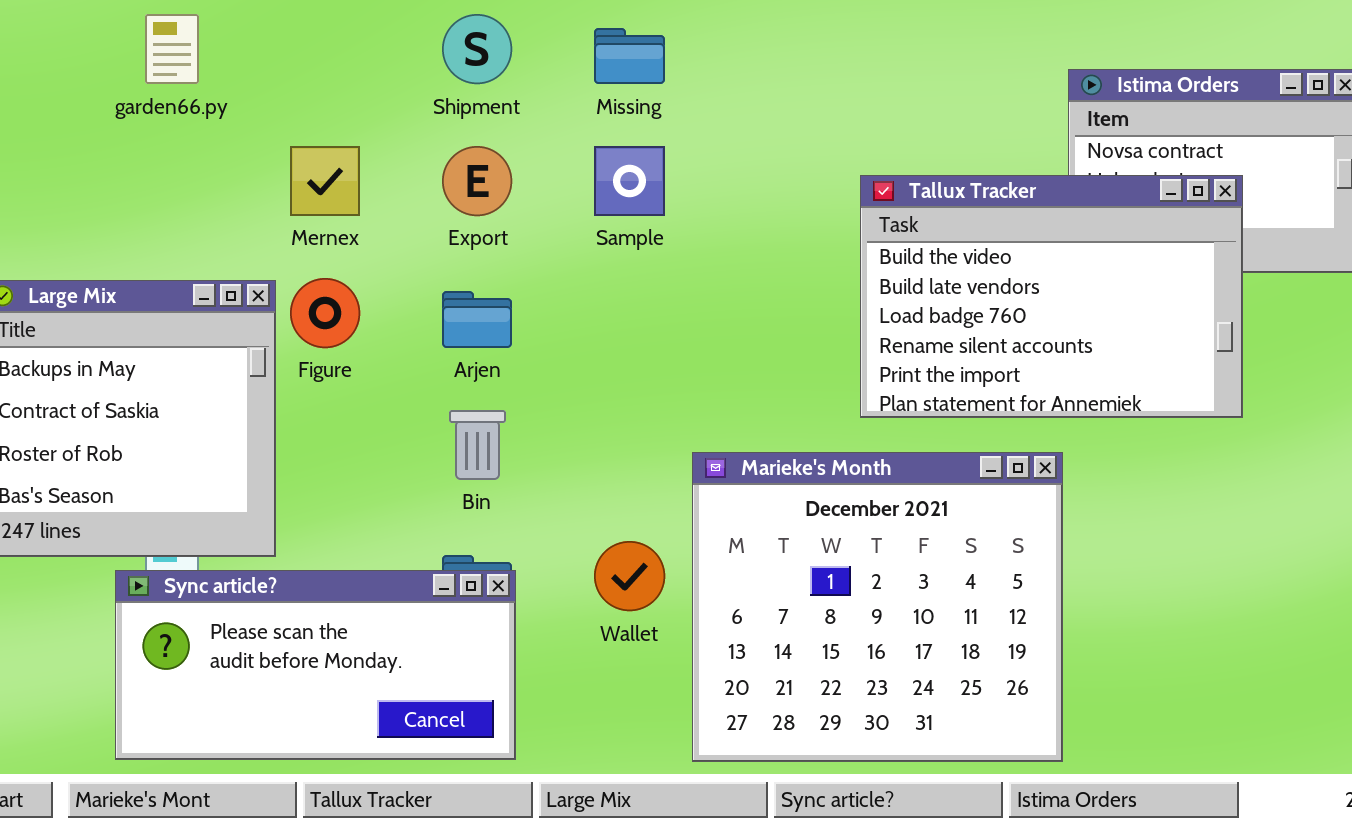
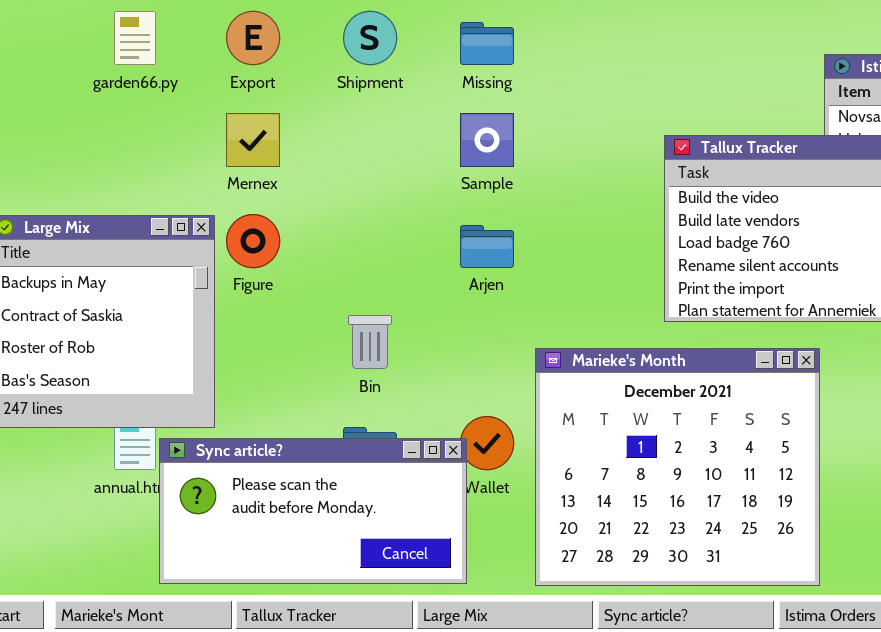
Export: [442,146,512,216] -> [226,11,280,65], moved
Arjen: [442,291,512,348] -> [460,225,514,268], moved
Sync article?: [115,570,516,760] -> [159,438,467,584], moved

